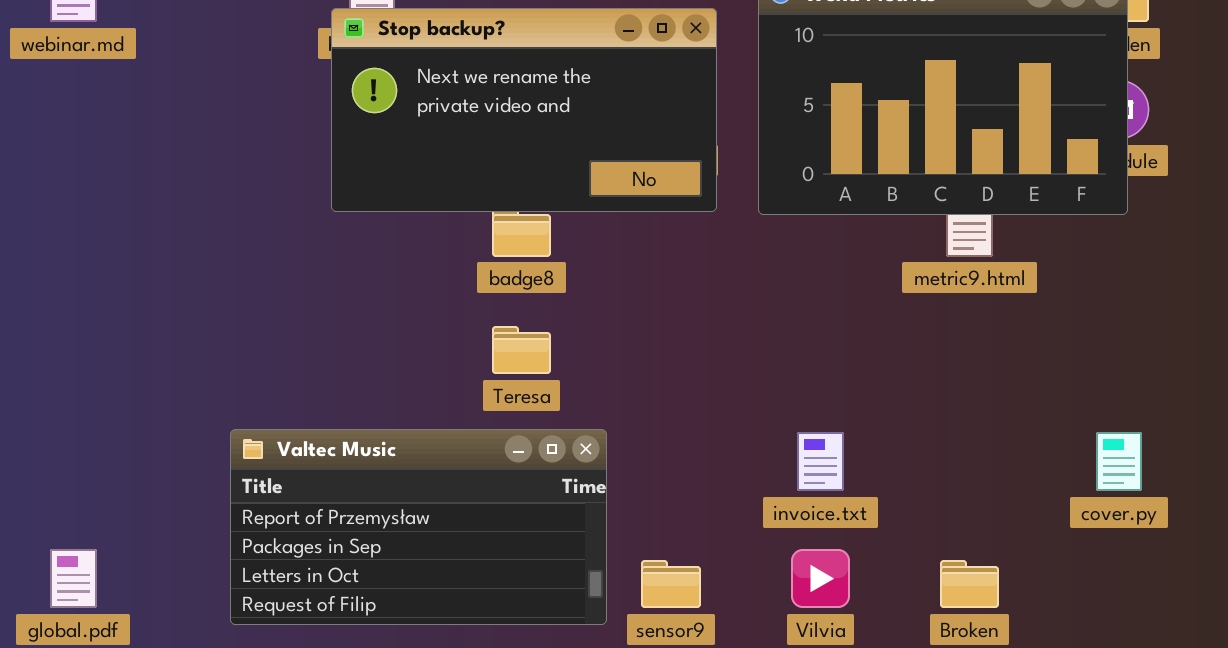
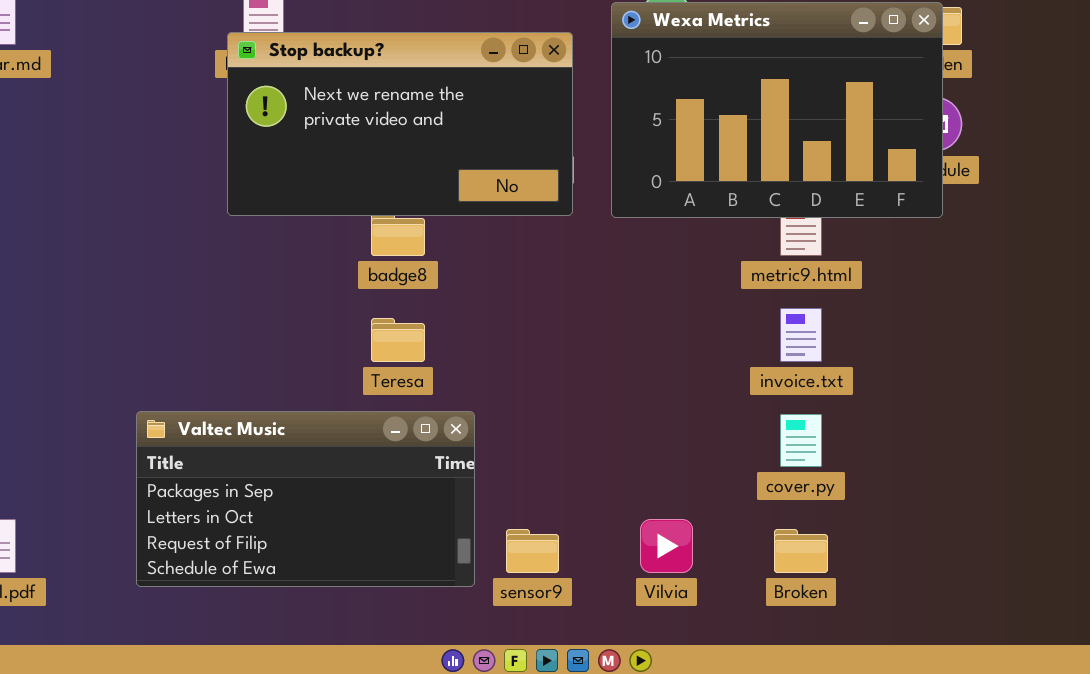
Valtec Music: [230,429,607,625] -> [136,411,475,587], scrolled down 1 row
invoice.txt: [797,432,844,491] -> [780,308,822,362], moved
cover.py: [1096,432,1142,491] -> [780,414,822,467], moved

